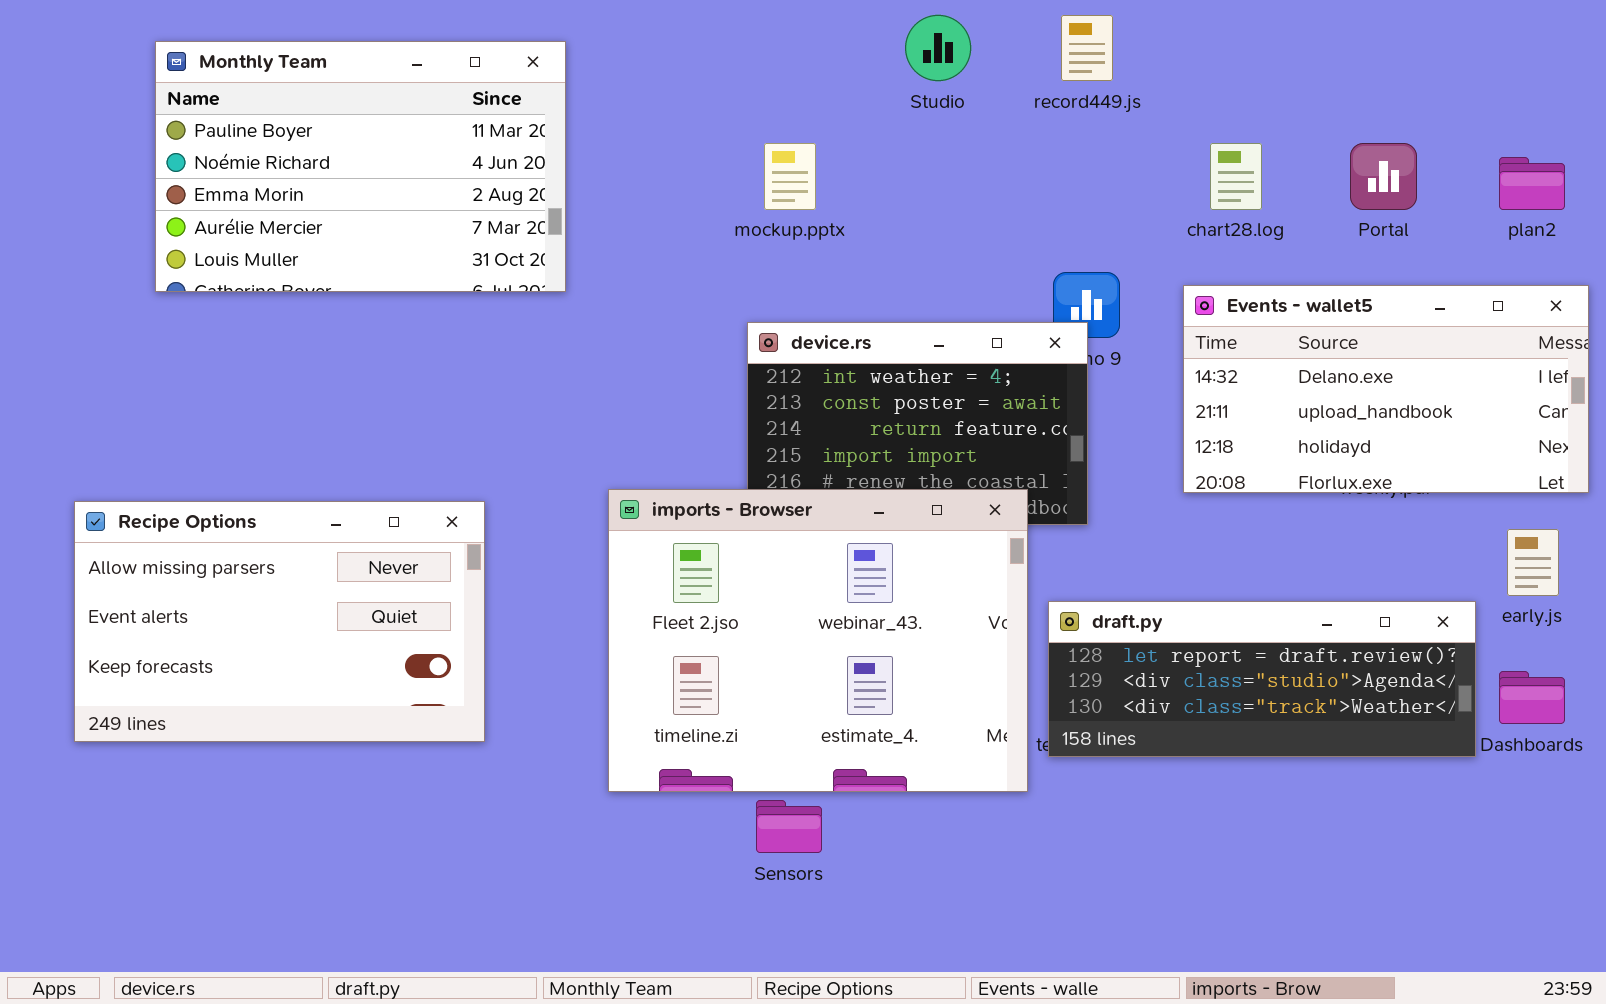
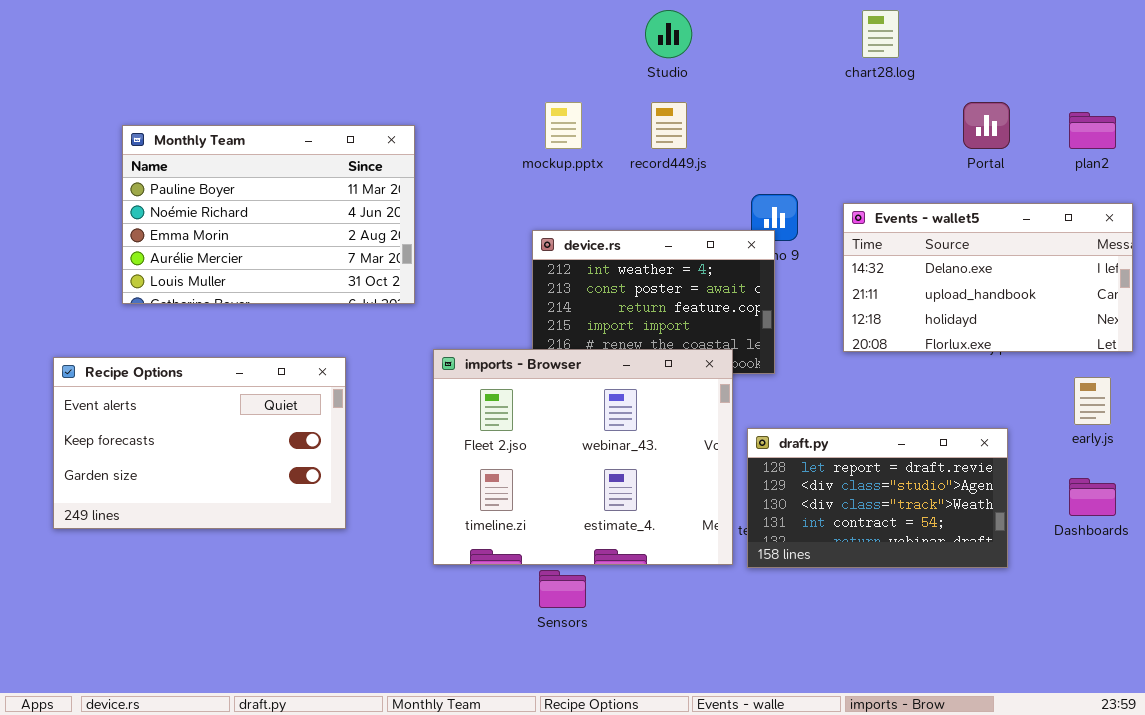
record449.js: [1061,15,1113,81] -> [651,102,687,149], moved
Monthly Team: [155,41,566,292] -> [122,125,415,304], moved
chart28.log: [1210,143,1262,210] -> [862,10,899,58], moved
Recipe Options: [74,501,485,742] -> [53,357,346,529], scrolled down 1 row
draft.py: [1048,601,1476,757] -> [747,428,1008,568], resized

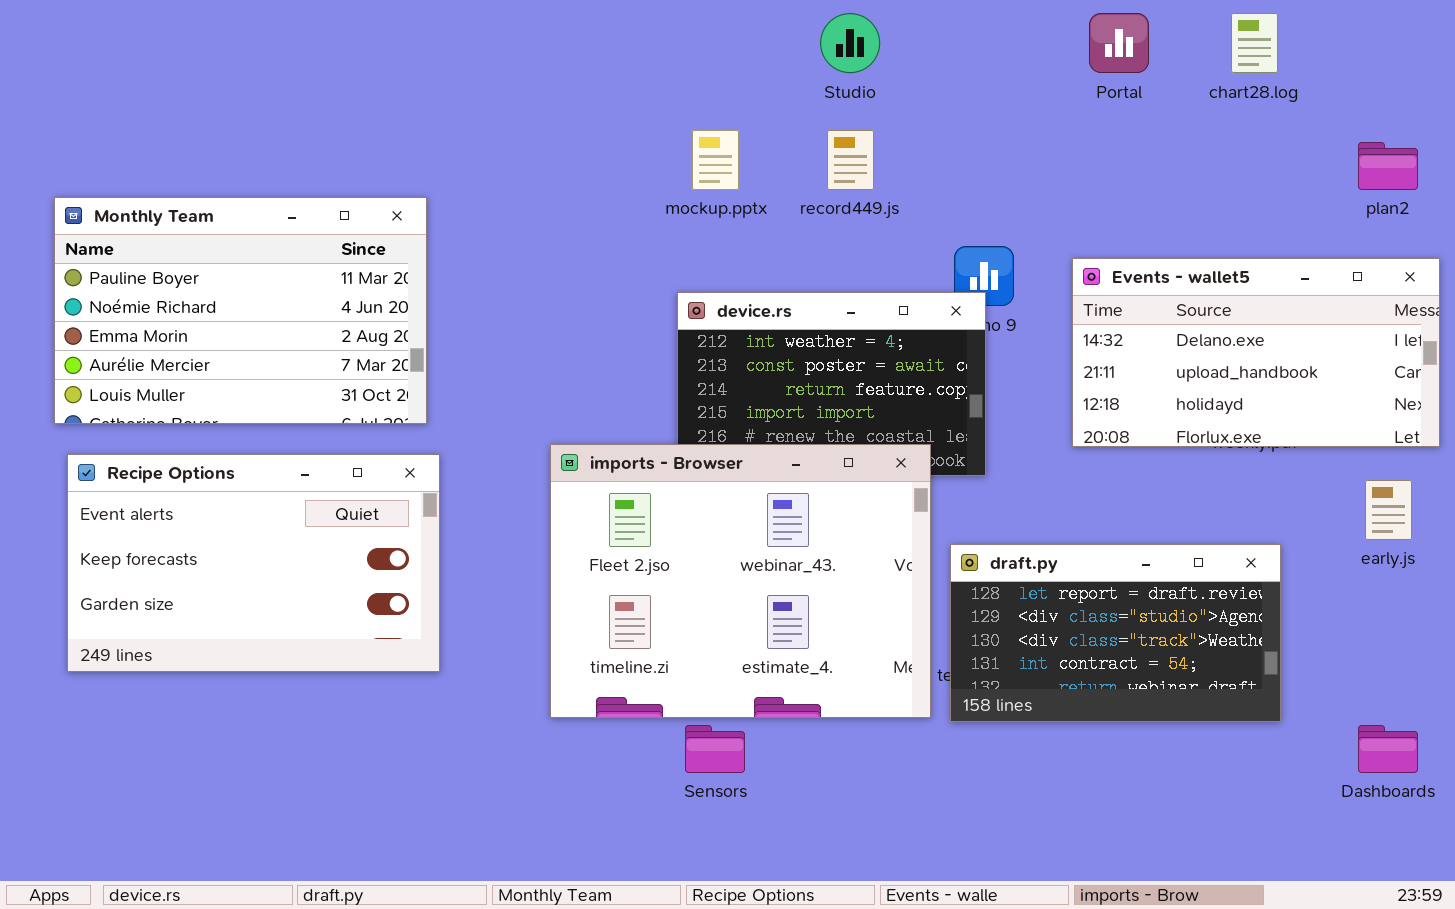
chart28.log: [862,10,899,58] -> [1231,13,1278,73], moved
Portal: [963,102,1010,149] -> [1089,13,1149,73], moved
Monthly Team: [122,125,415,304] -> [54,197,427,424], moved
Dashboards: [1069,478,1116,516] -> [1358,725,1418,773], moved

